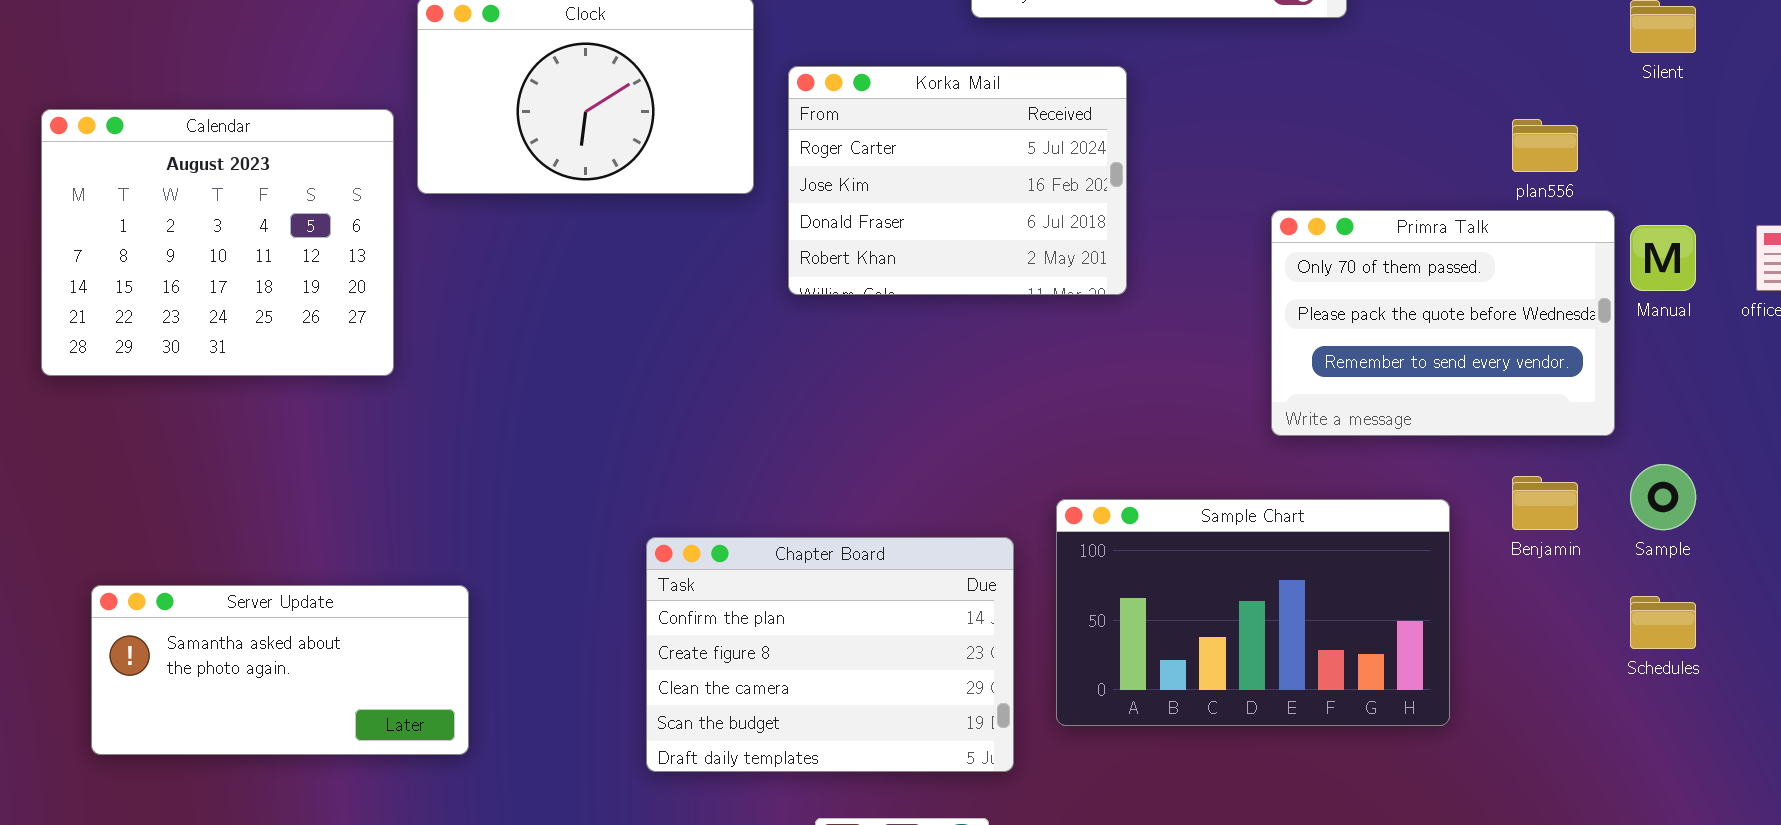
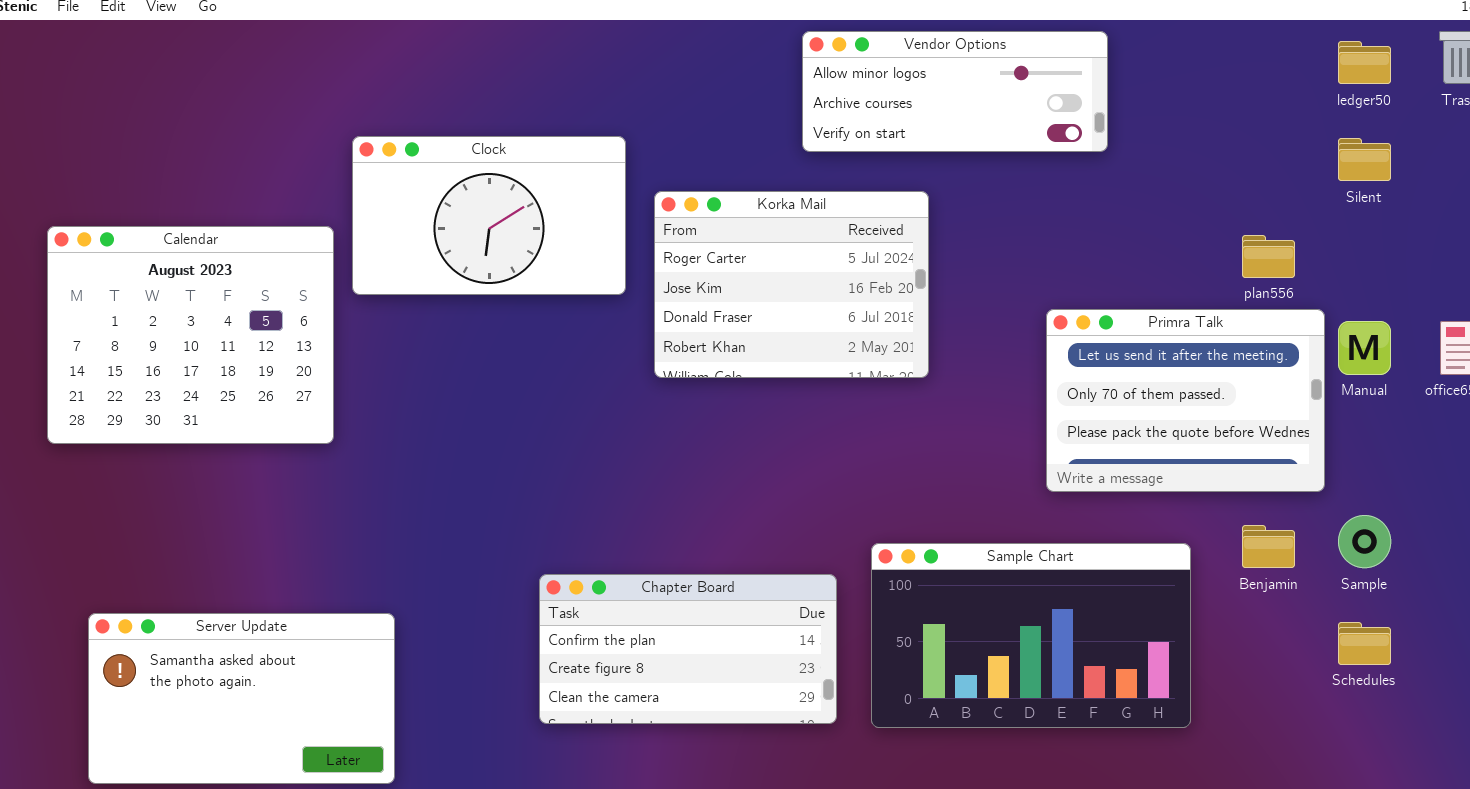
Primra Talk: [1271,210,1615,436] -> [1046,309,1325,492], scrolled up 1 row
Chapter Board: [646,537,1014,772] -> [539,574,837,724], resized
Server Update: [91,585,469,755] -> [88,613,395,784], resized

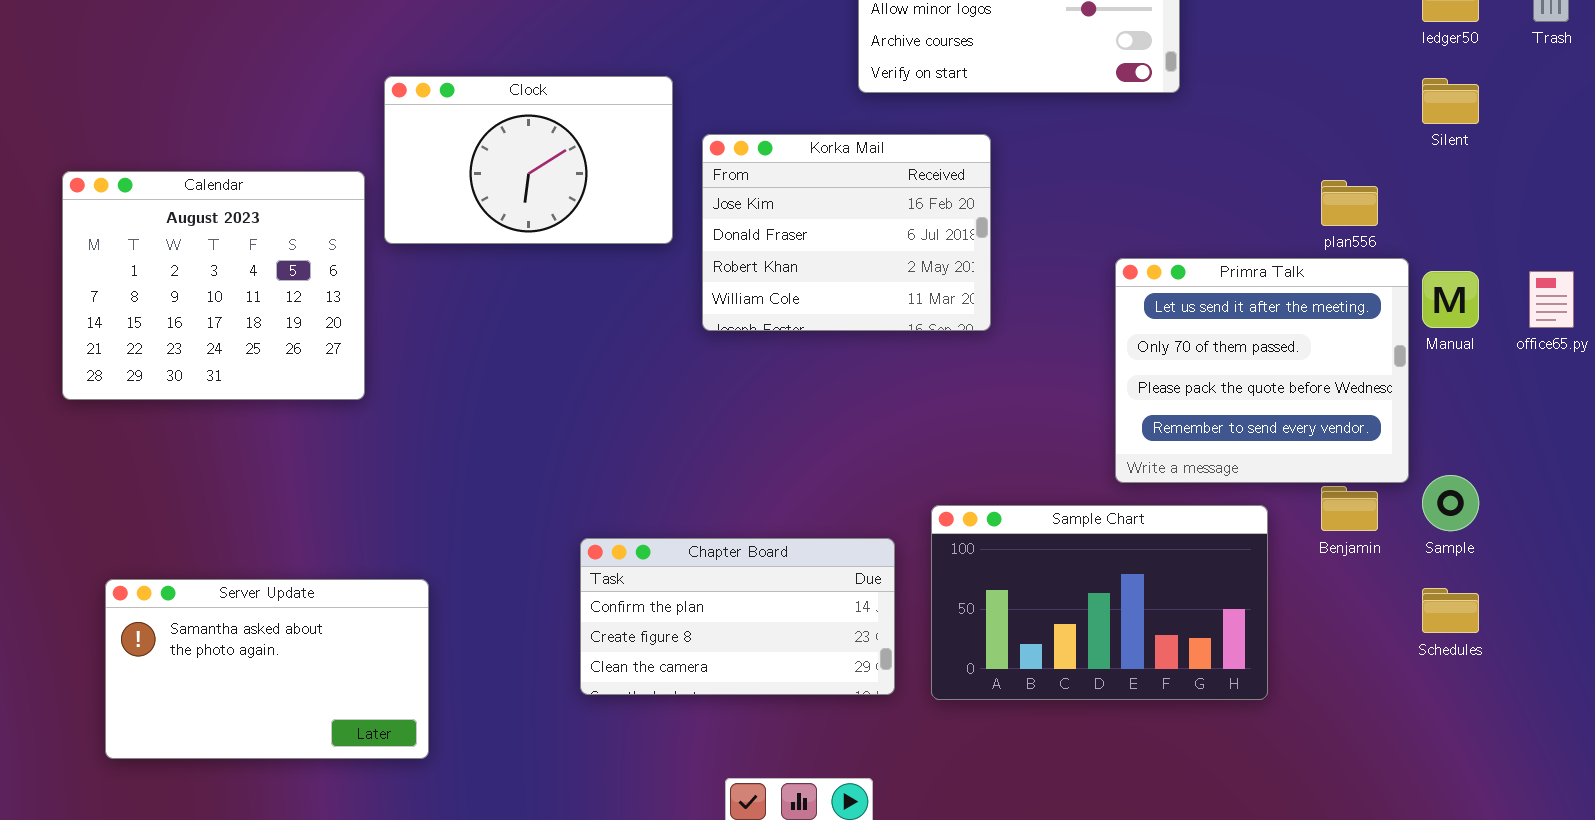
Korka Mail: [654,191,929,378] -> [702,134,991,331], scrolled down 1 row
Primra Talk: [1046,309,1325,492] -> [1115,258,1409,483], resized

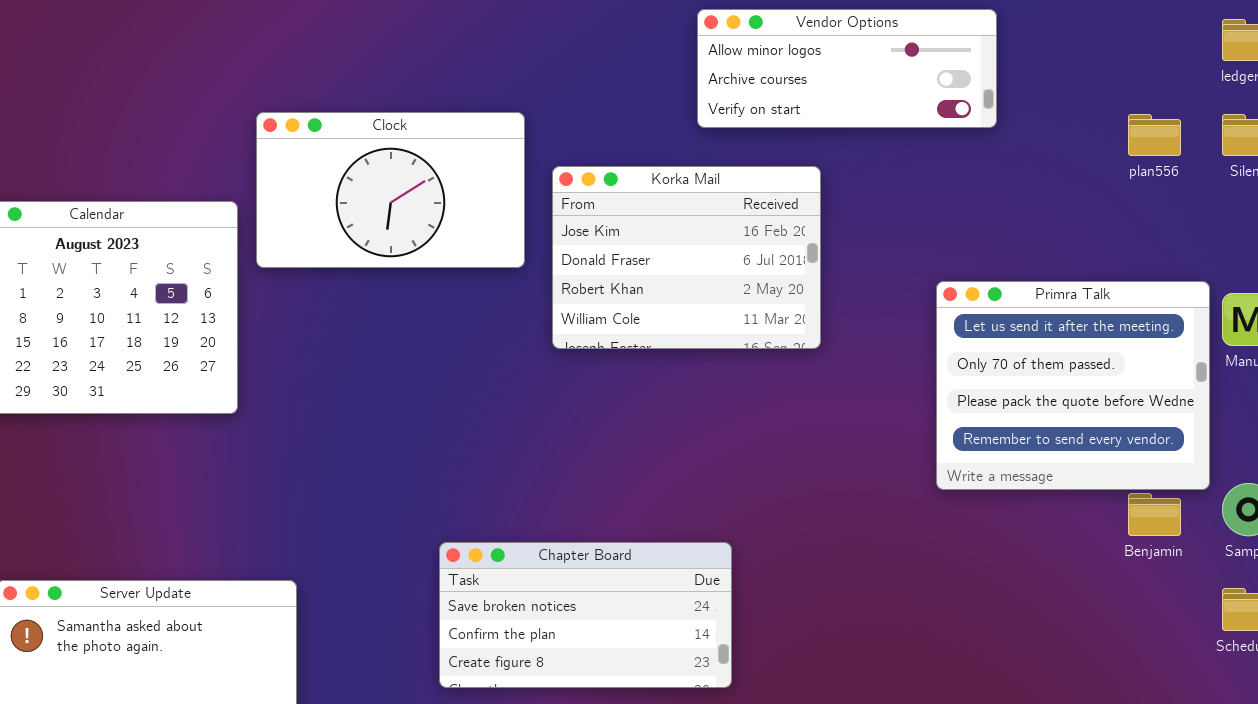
plan556: [1321,180,1378,226] -> [1128,114,1181,156], moved
Sample Chart: [931,505,1268,700] -> none, closed
Chapter Board: [580,538,895,695] -> [439,542,732,688], scrolled up 1 row

